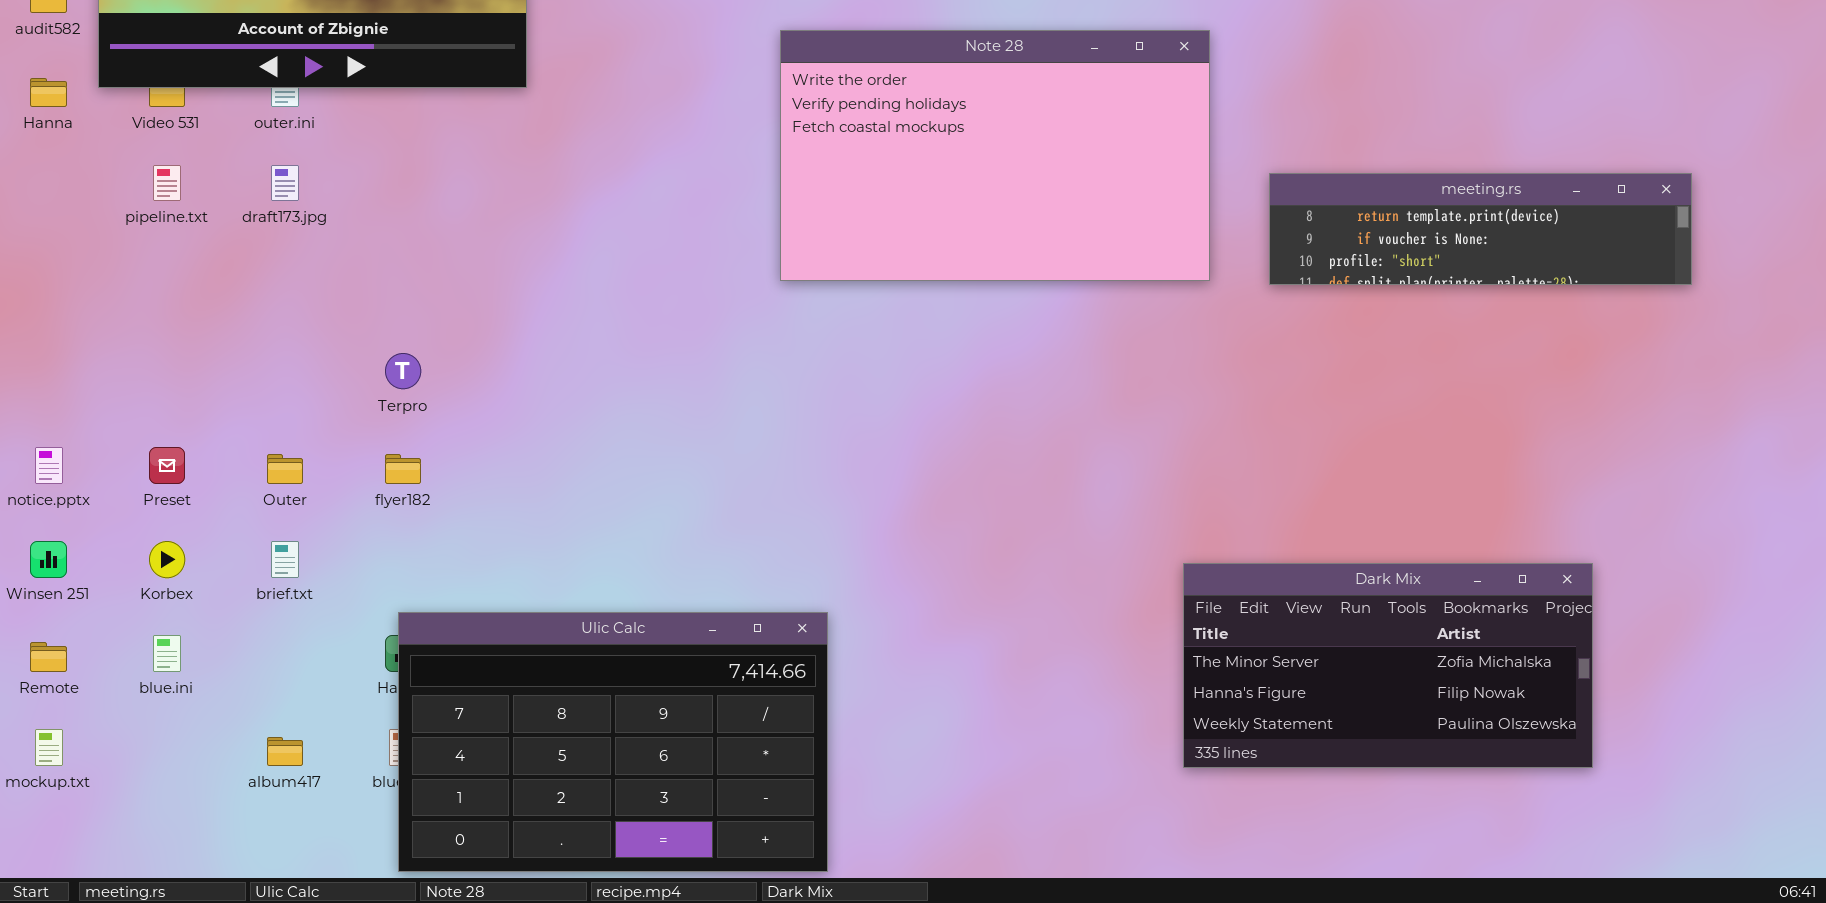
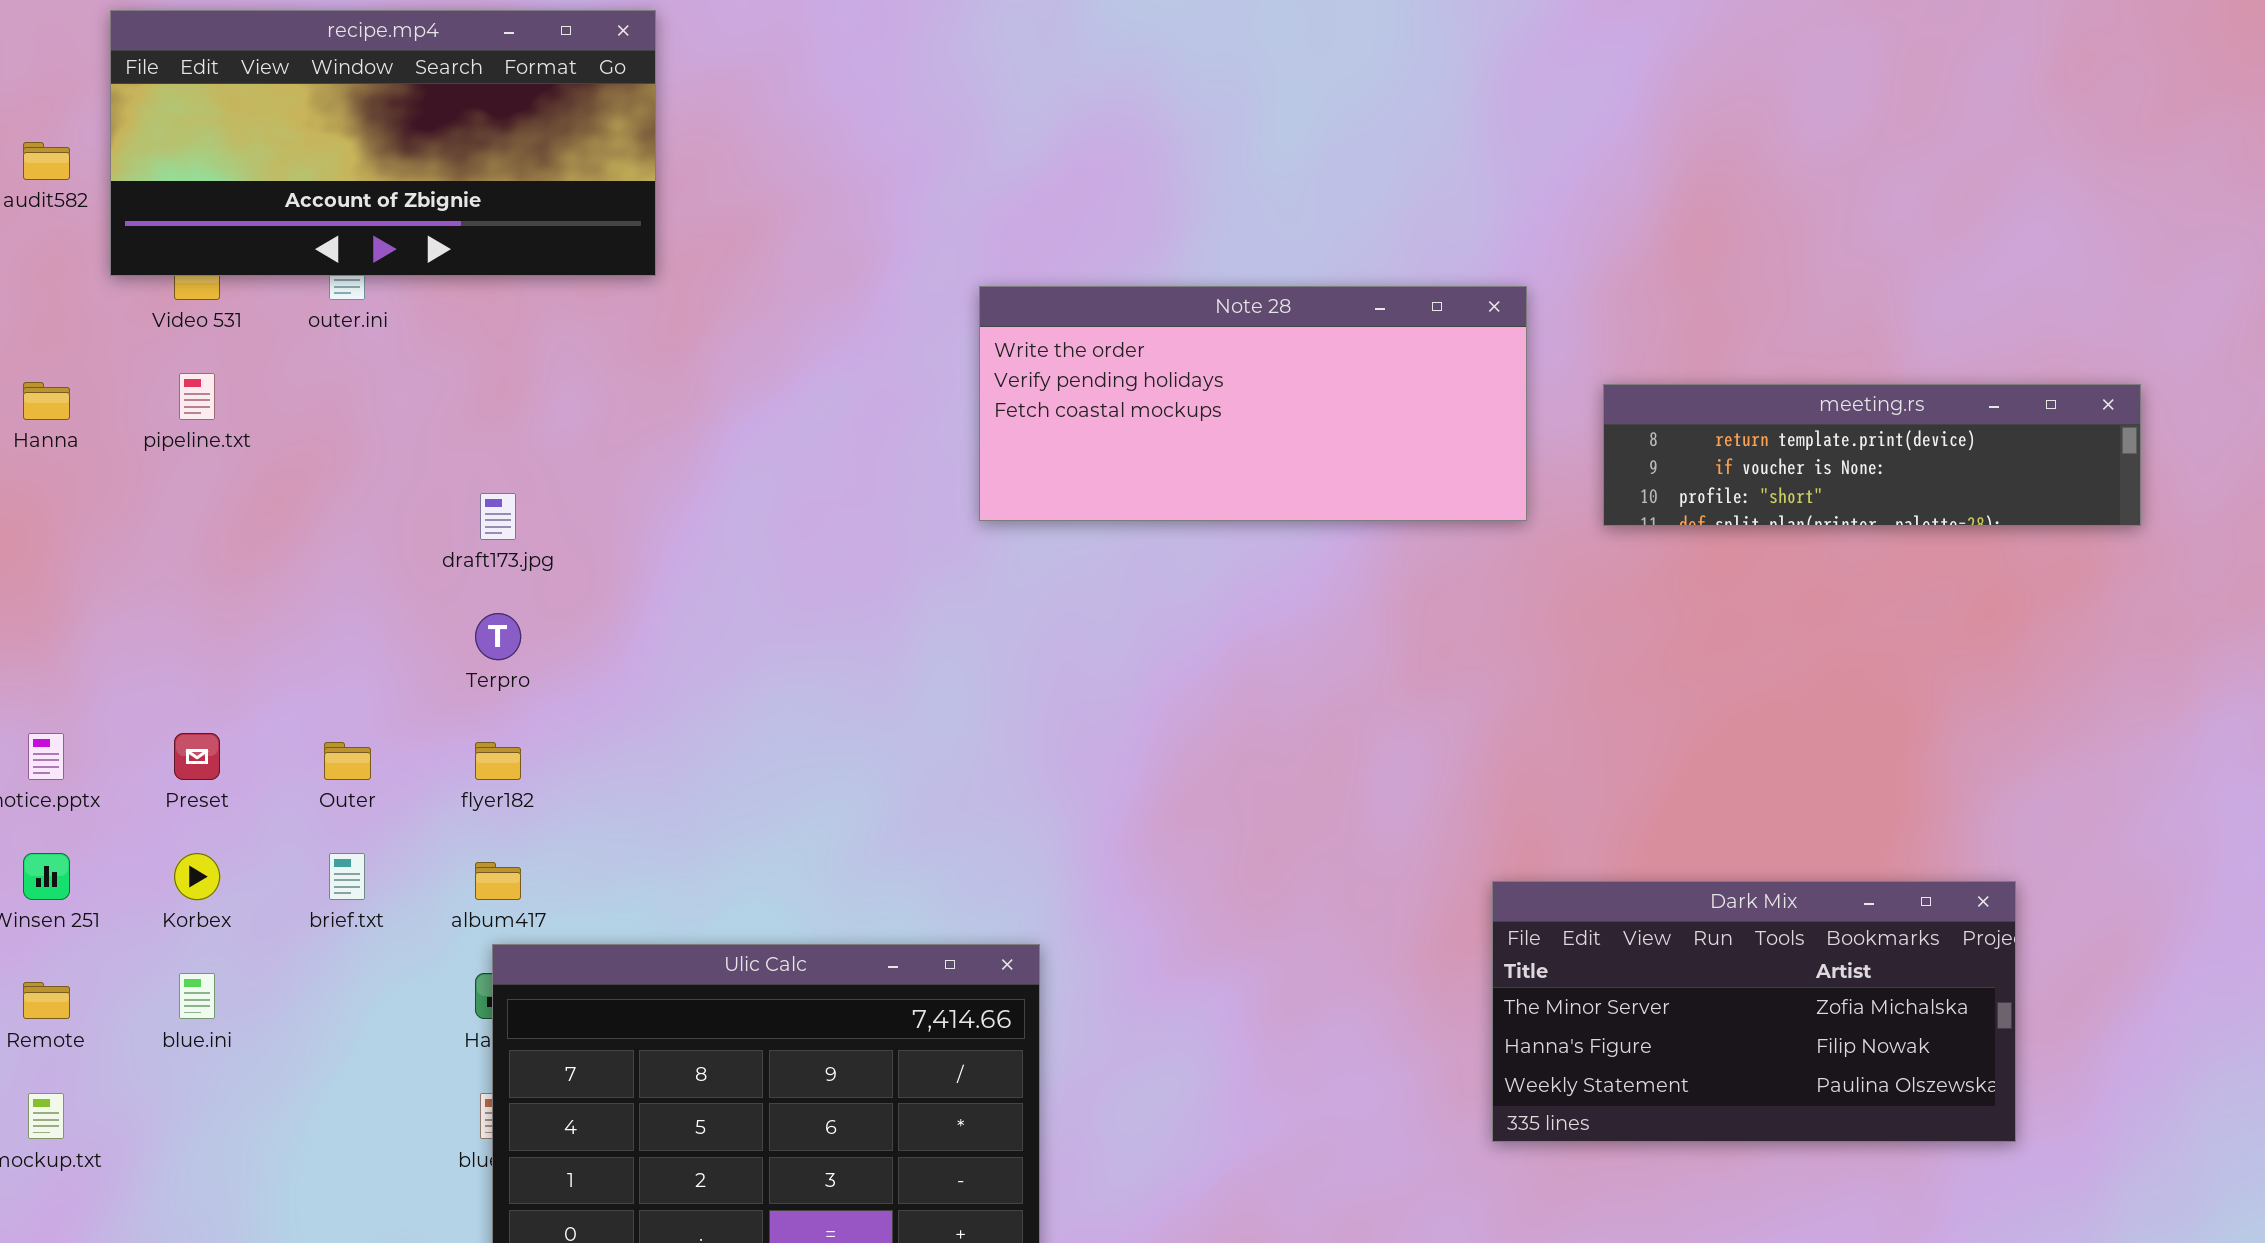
Note 28: [780,30,1210,281] -> [979,286,1527,521], resized
Hanna: [30,78,67,107] -> [23,382,70,420], moved
draft173.jpg: [271,165,299,201] -> [480,493,516,540], moved
album417: [267,737,303,766] -> [475,862,521,900], moved

